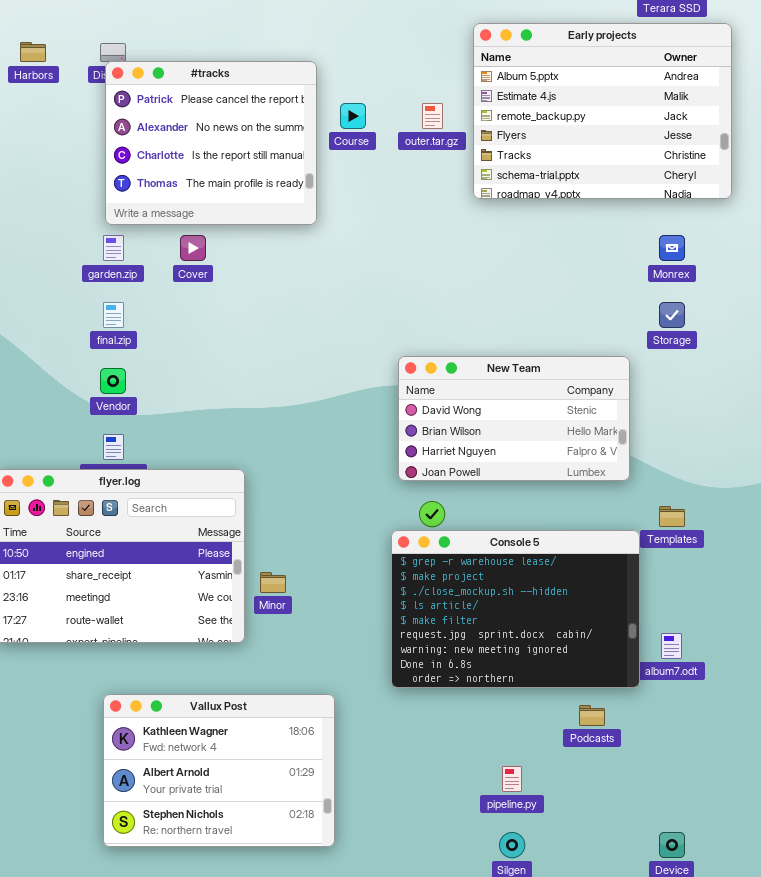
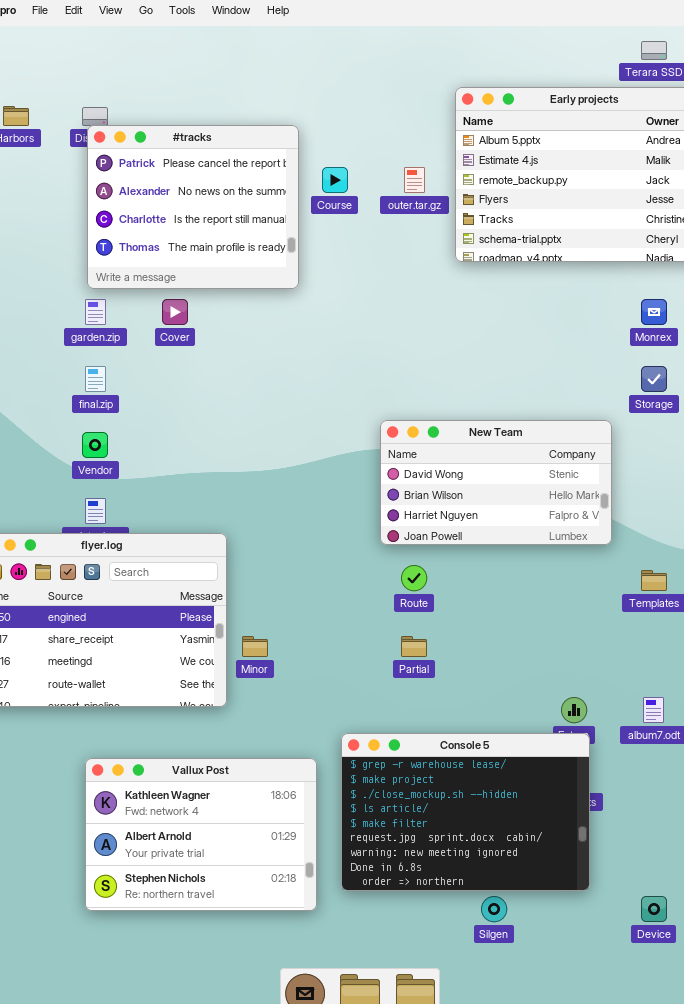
Console 5: [391,530,640,688] -> [341,733,590,891], moved

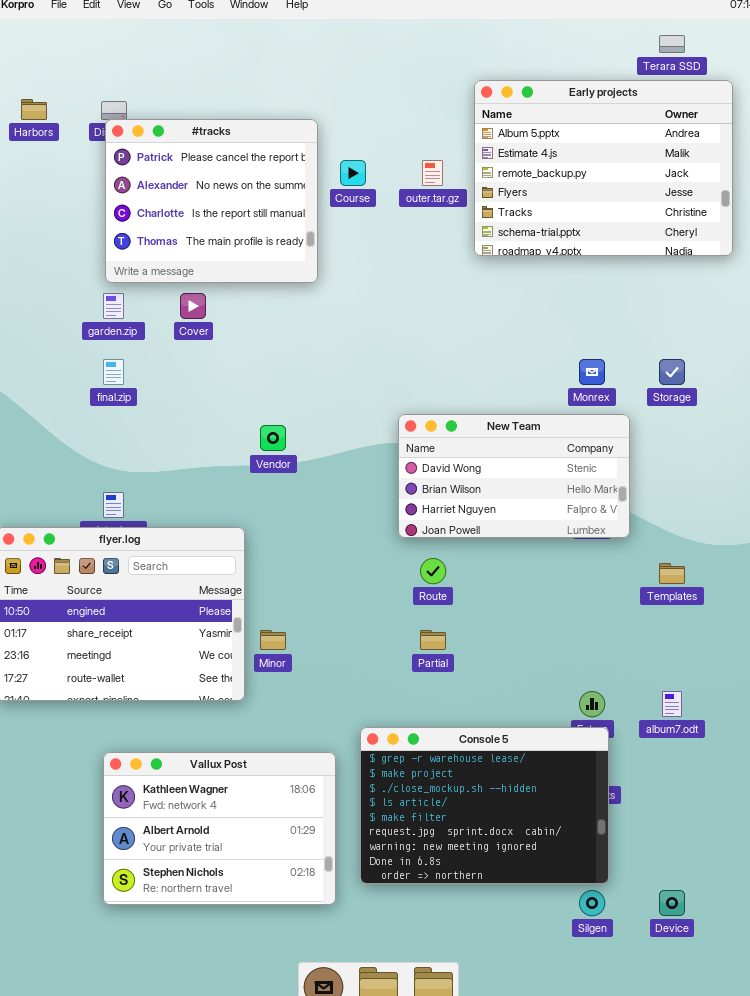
Monrex: [641,299,667,325] -> [579,359,605,385], moved
Vendor: [82,432,108,458] -> [260,425,286,451], moved
Silgen: [481,896,507,922] -> [579,890,605,916], moved

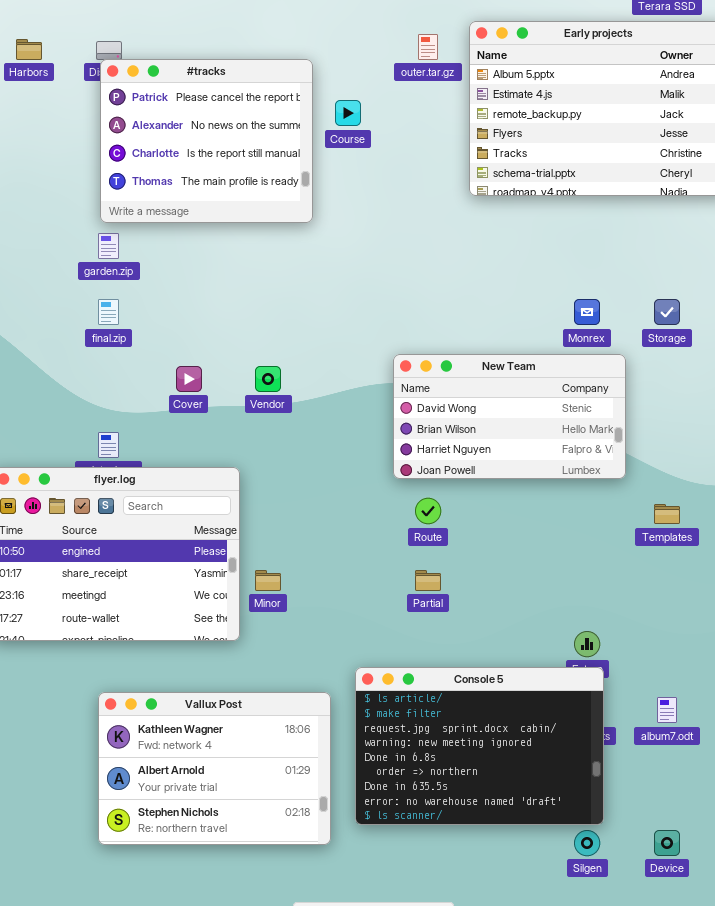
outer.tar.gz: [422,160,443,186] -> [418,34,438,60], moved
Cover: [180,293,206,319] -> [176,366,202,392], moved
album7.odt: [662,691,682,717] -> [657,697,677,723], moved
Console 5: [360,727,609,884] -> [355,667,604,825], scrolled down 3 rows

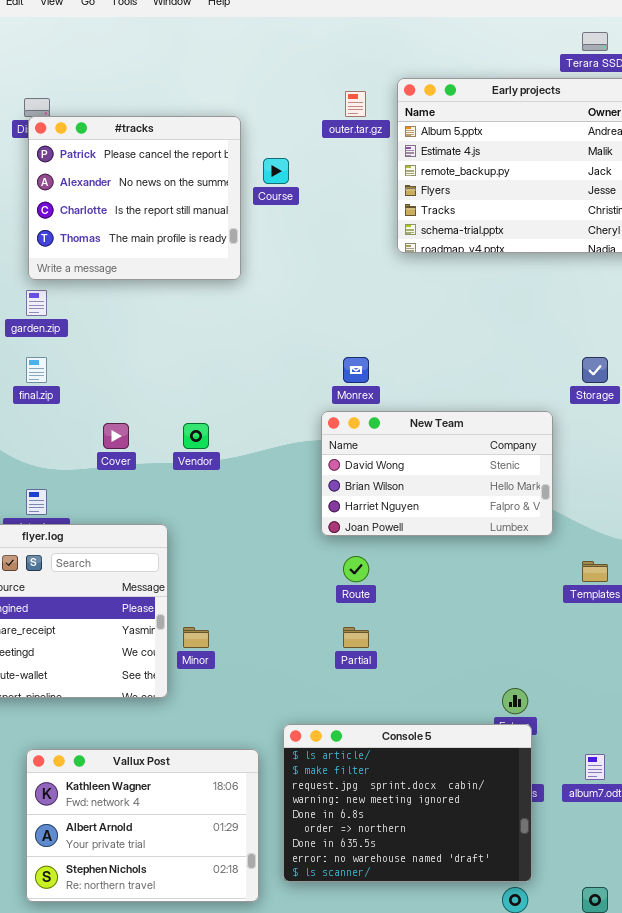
Monrex: [574,299,600,325] -> [343,357,369,383], moved

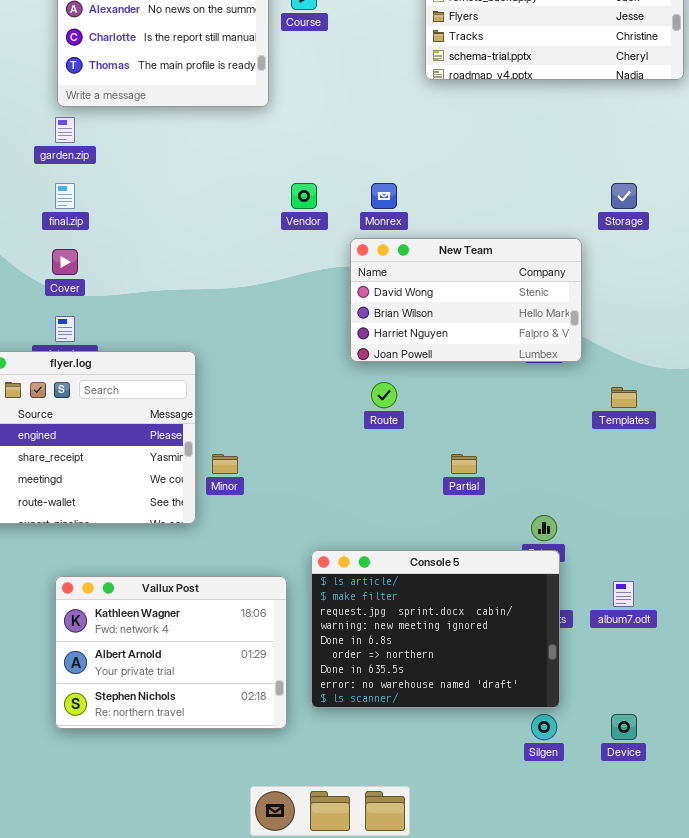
Cover: [103,423,129,449] -> [52,249,78,275], moved
Vendor: [183,423,209,449] -> [291,183,317,209], moved
Partial: [343,627,369,648] -> [451,454,477,474], moved

